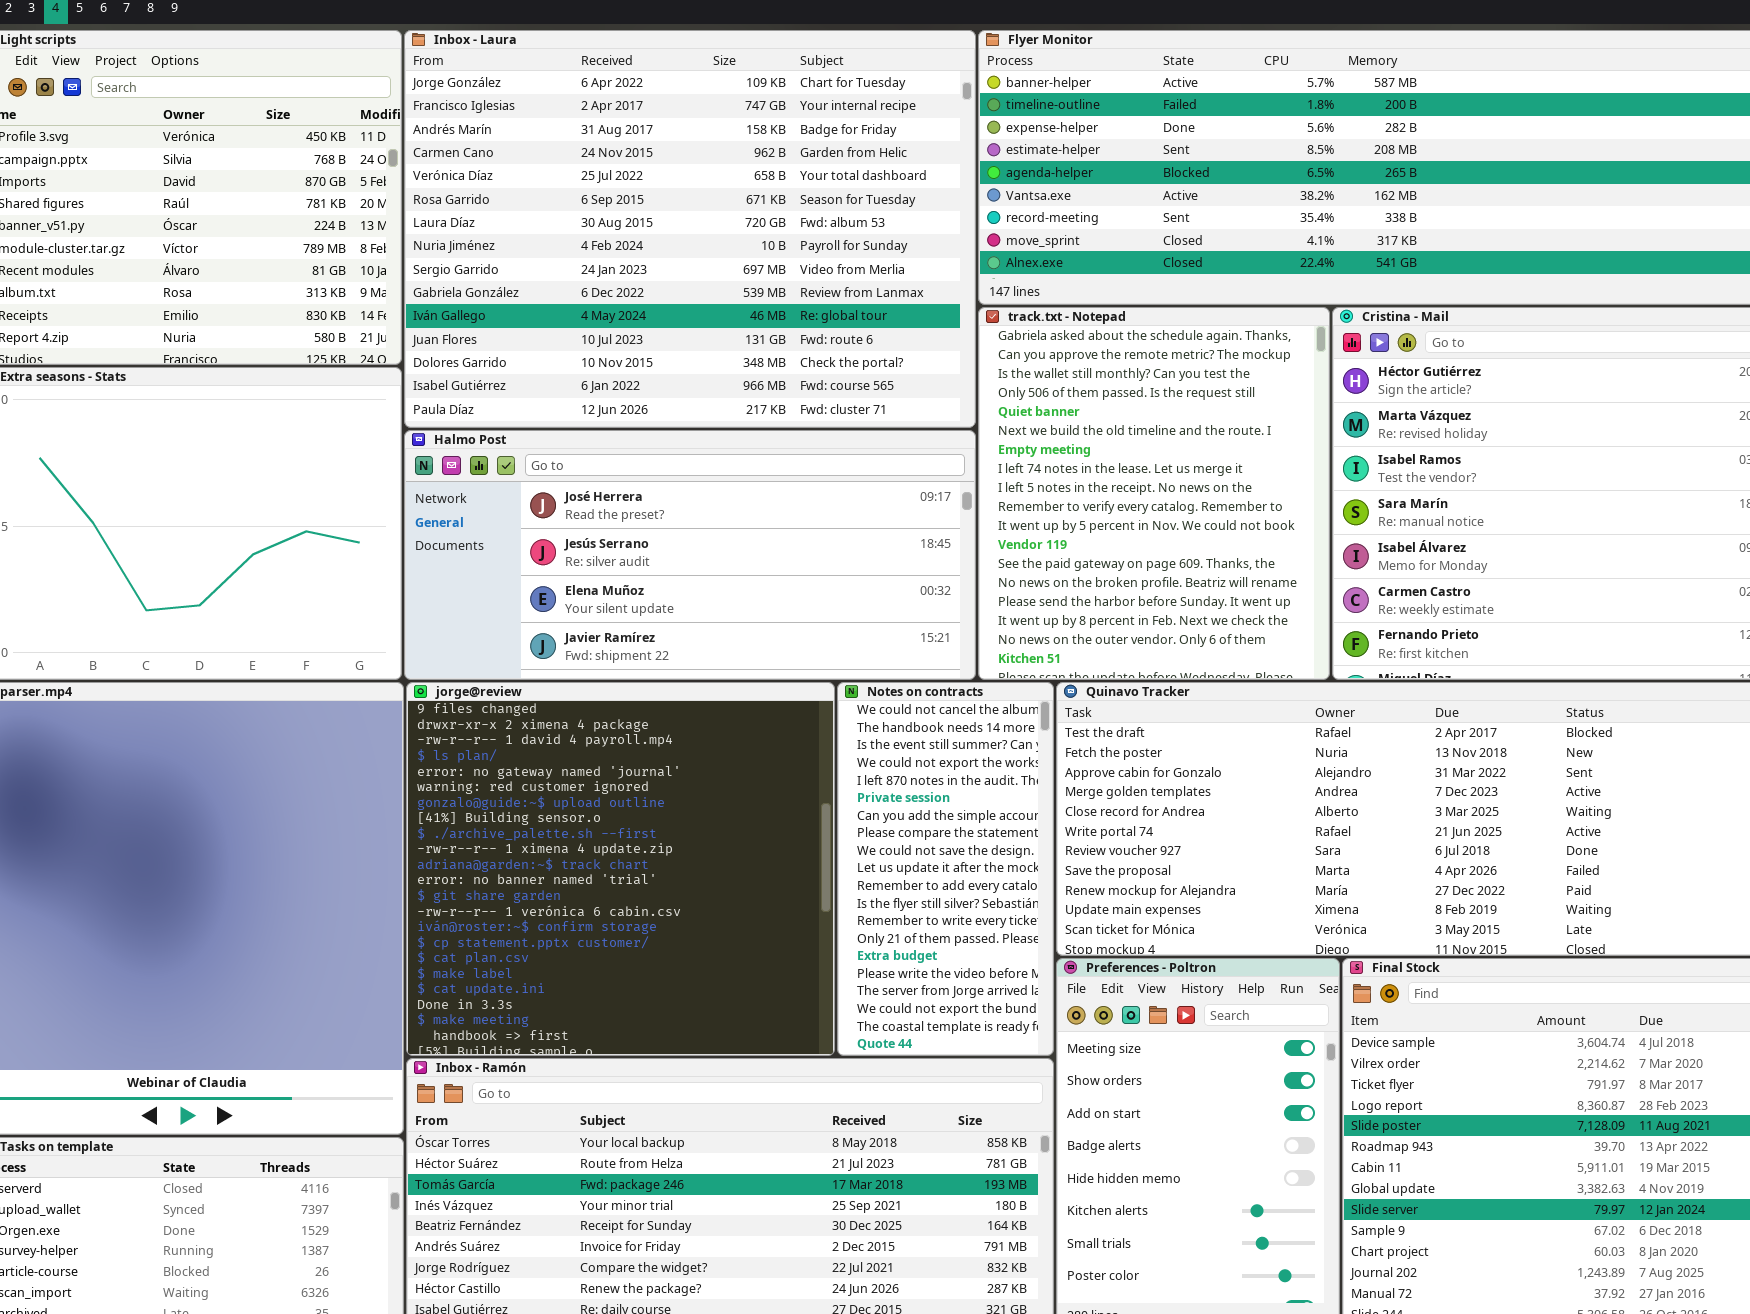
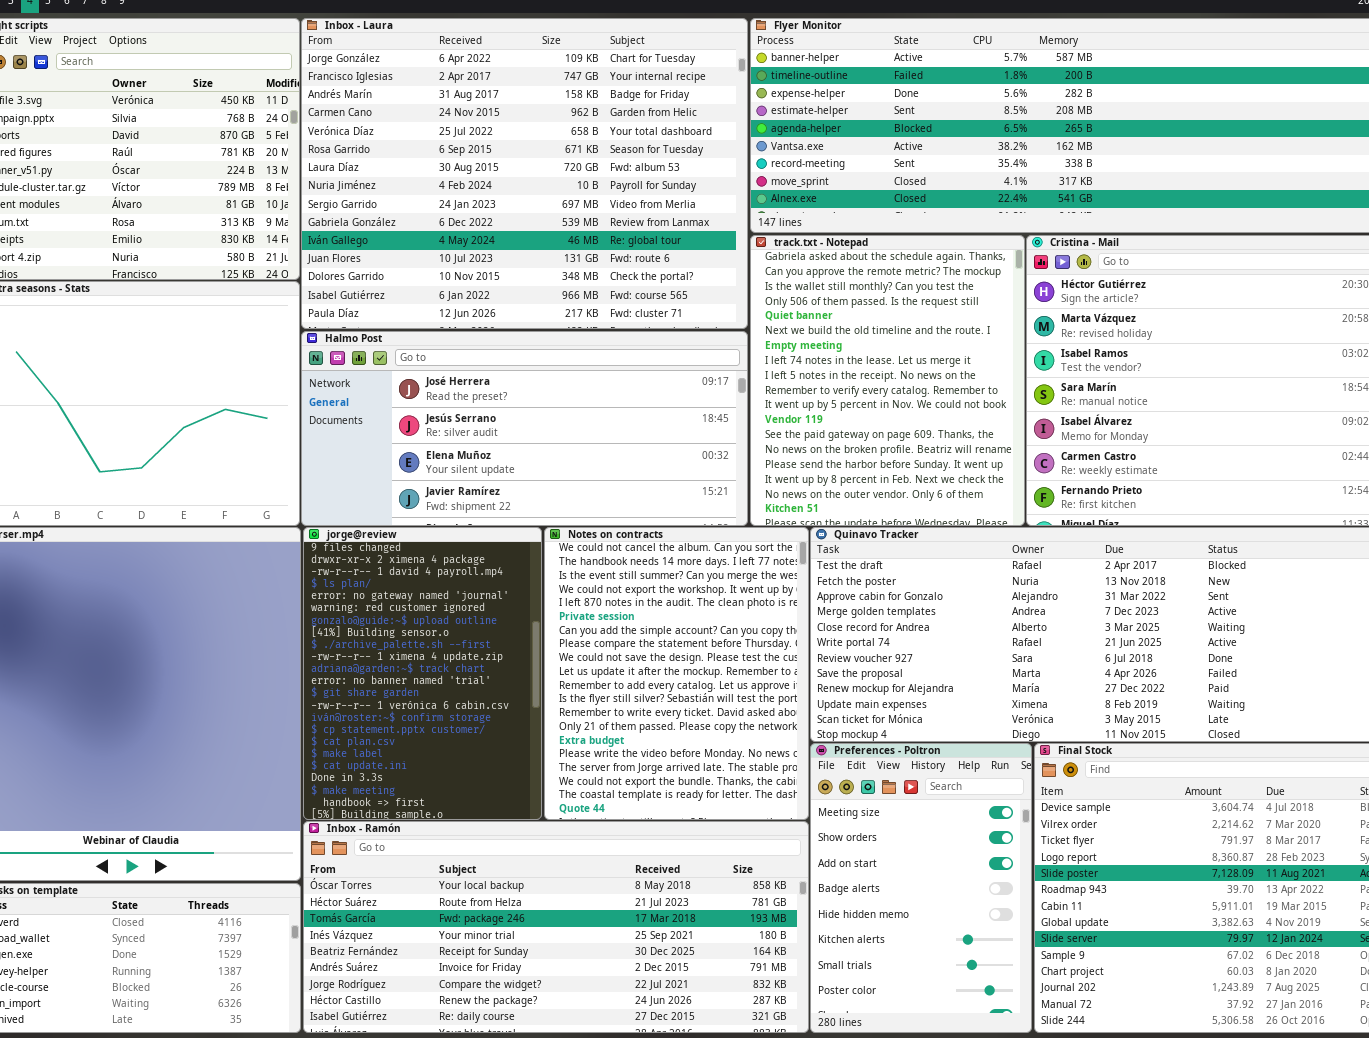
jorge@review: [406,682,835,1056] -> [303,527,542,820], resized
Notes on contracts: [837,682,1054,1056] -> [544,527,809,820], resized

